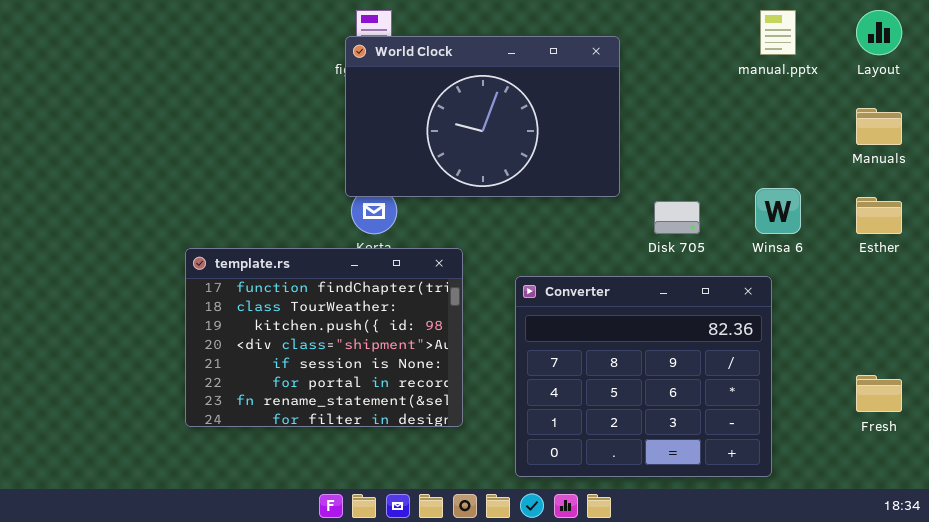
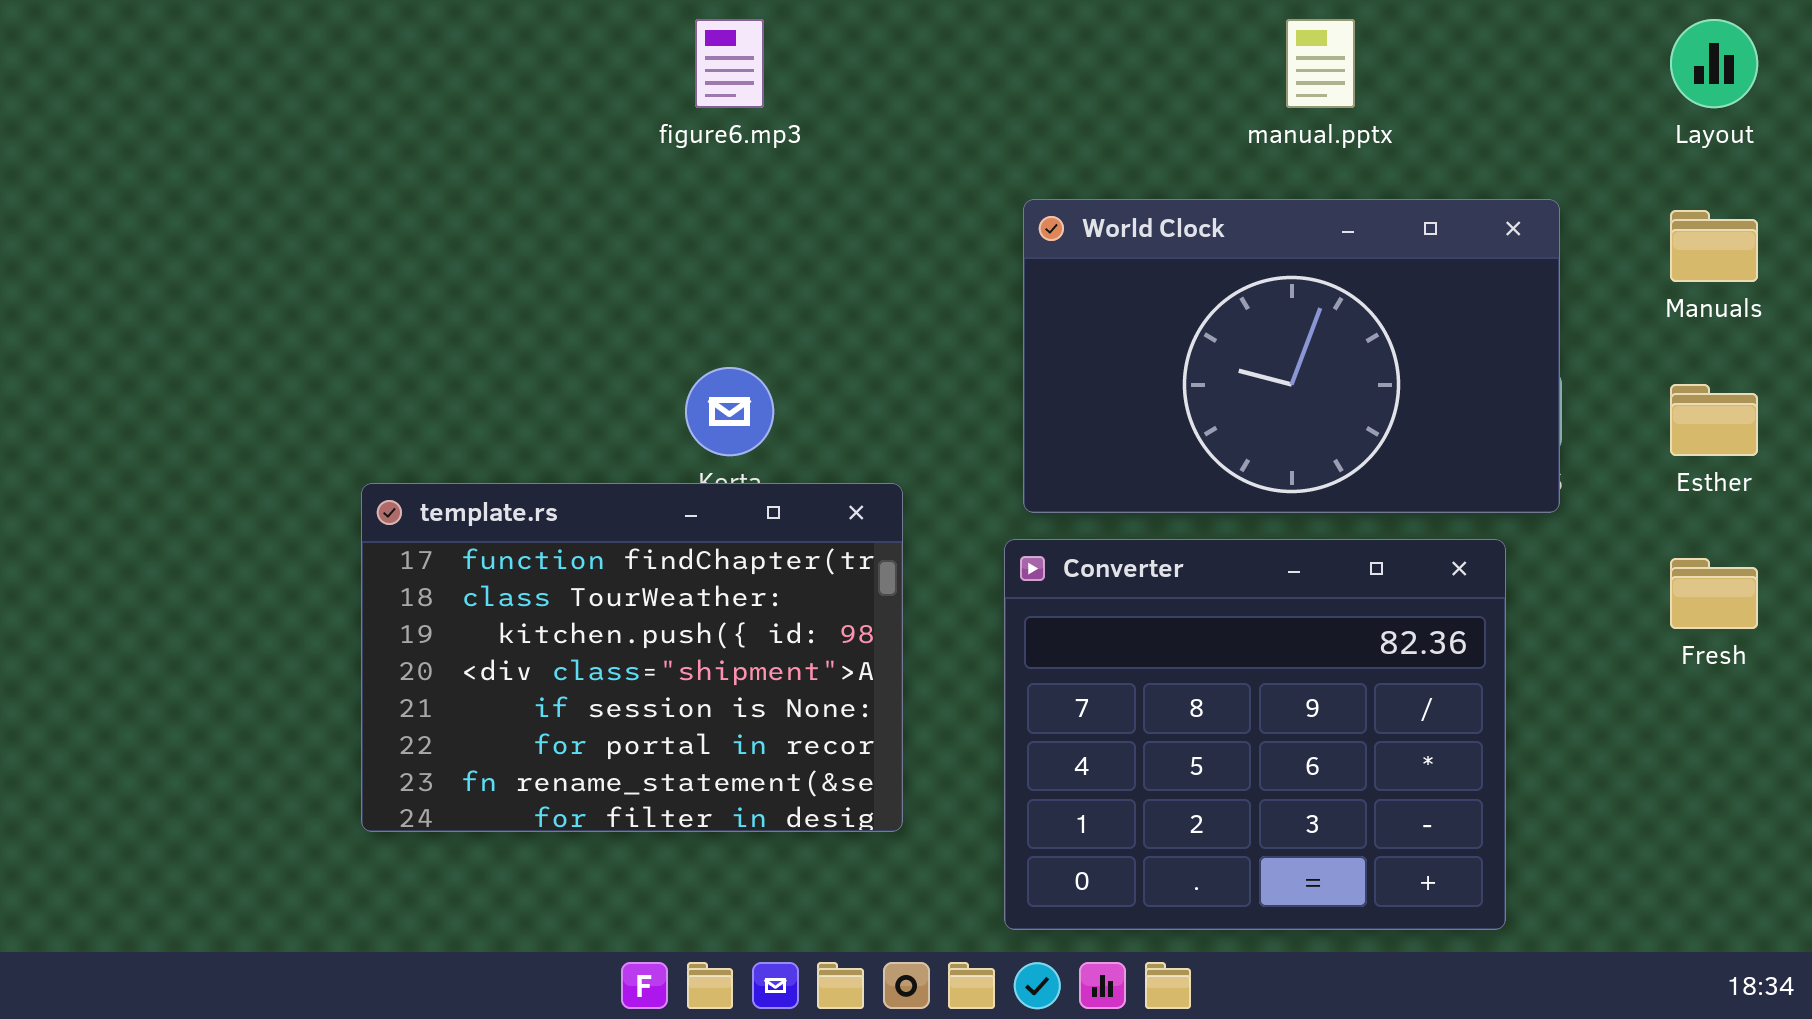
manual.pptx: [760,10,796,55] -> [1286,19,1355,108], moved
World Clock: [345,36,620,197] -> [1023,199,1560,513], moved
Fresh: [856,375,902,412] -> [1670,558,1758,629], moved

